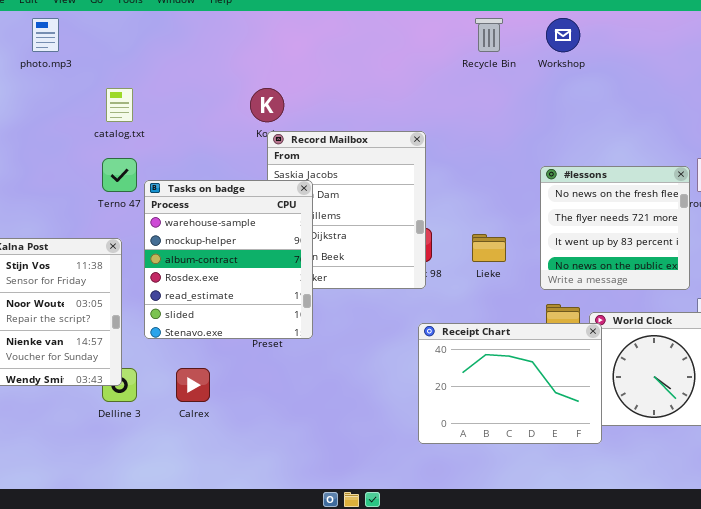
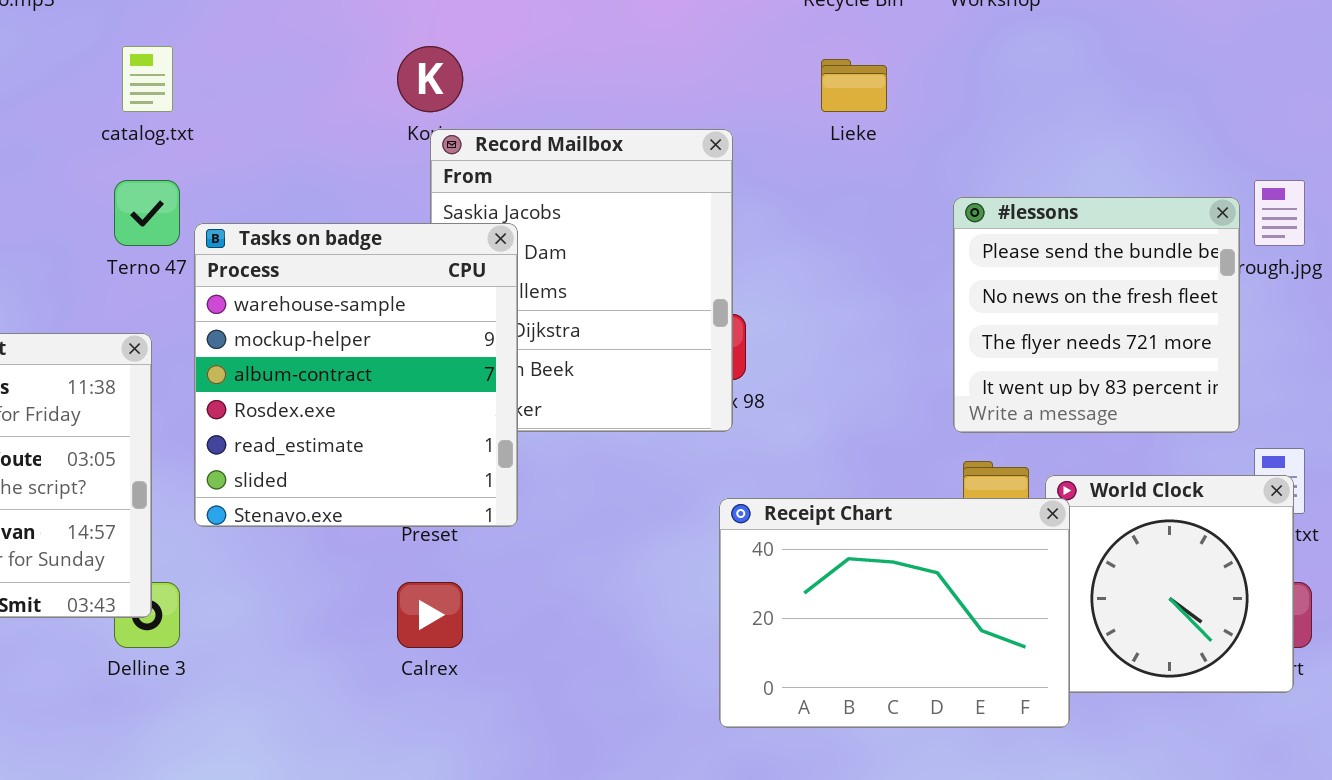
#lessons: [540,166,690,290] -> [953,197,1240,433], scrolled up 1 row
Lieke: [472,234,506,262] -> [821,59,887,112], moved
Calrex: [176,368,210,402] -> [397,582,463,648], moved

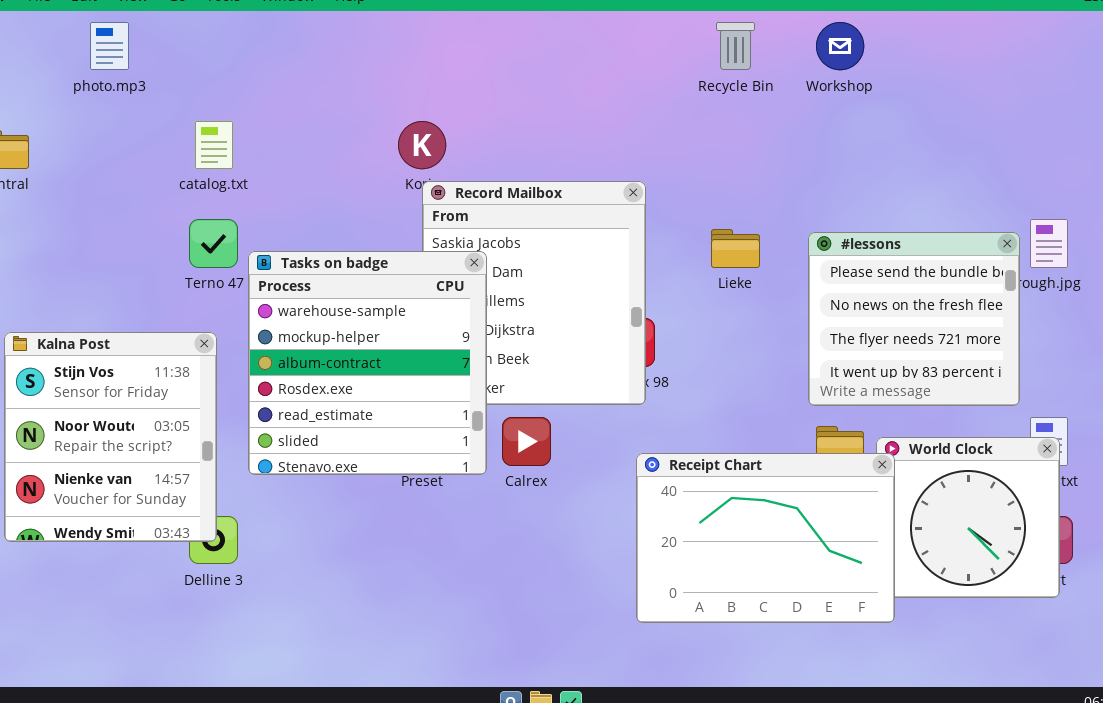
Lieke: [821,59,887,112] -> [711,229,760,268], moved
Calrex: [397,582,463,648] -> [502,417,551,466], moved

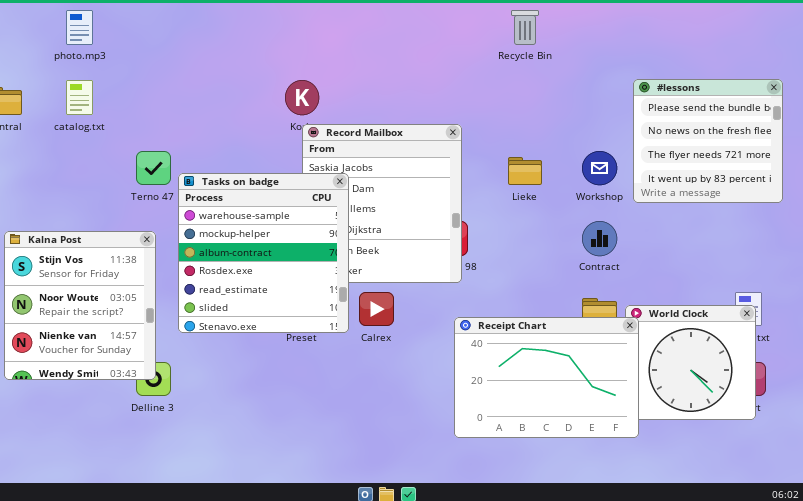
Workshop: [816,22,864,70] -> [582,151,617,185], moved
catalog.txt: [195,121,233,169] -> [66,80,93,115], moved
#lessons: [808,232,1020,406] -> [633,79,783,203], moved

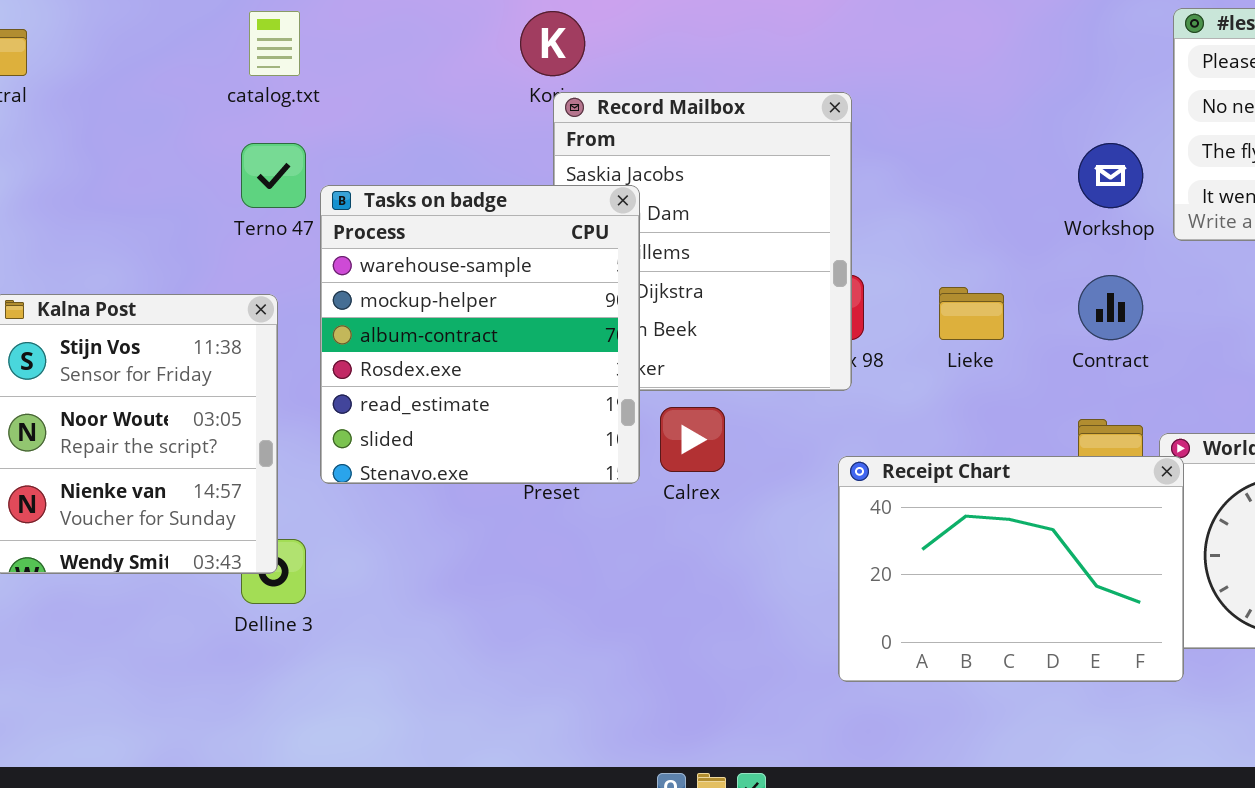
catalog.txt: [66,80,93,115] -> [249,11,300,76], moved
Lieke: [508,157,542,185] -> [939,287,1004,340], moved

